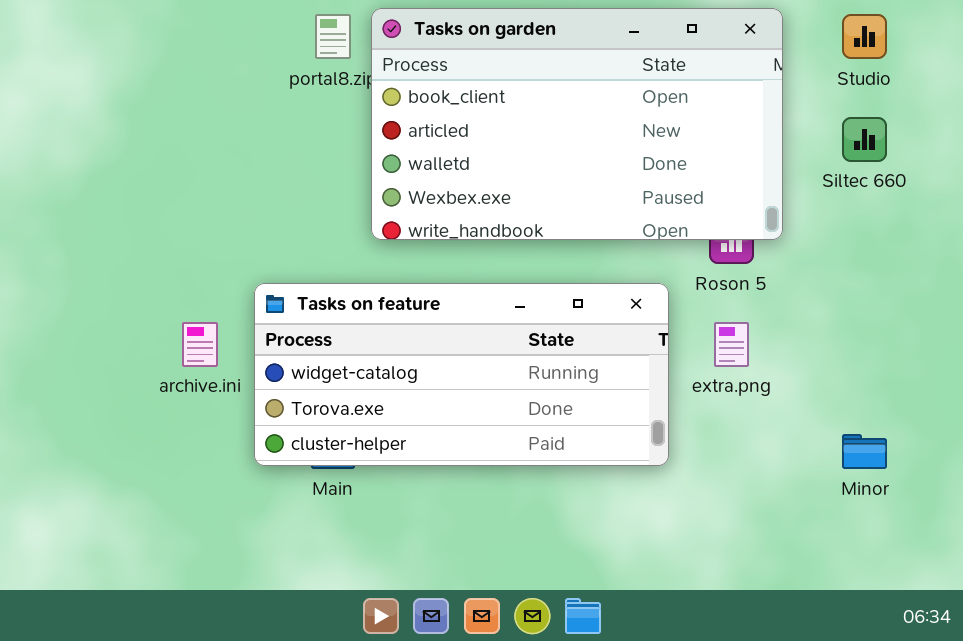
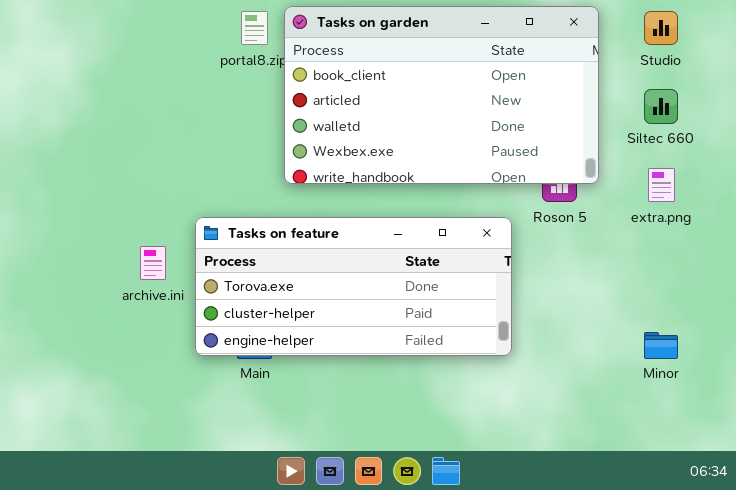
Tasks on feature: [254,283,669,466] -> [195,217,512,356], scrolled down 1 row
extra.png: [714,322,749,367] -> [648,168,675,202], moved

